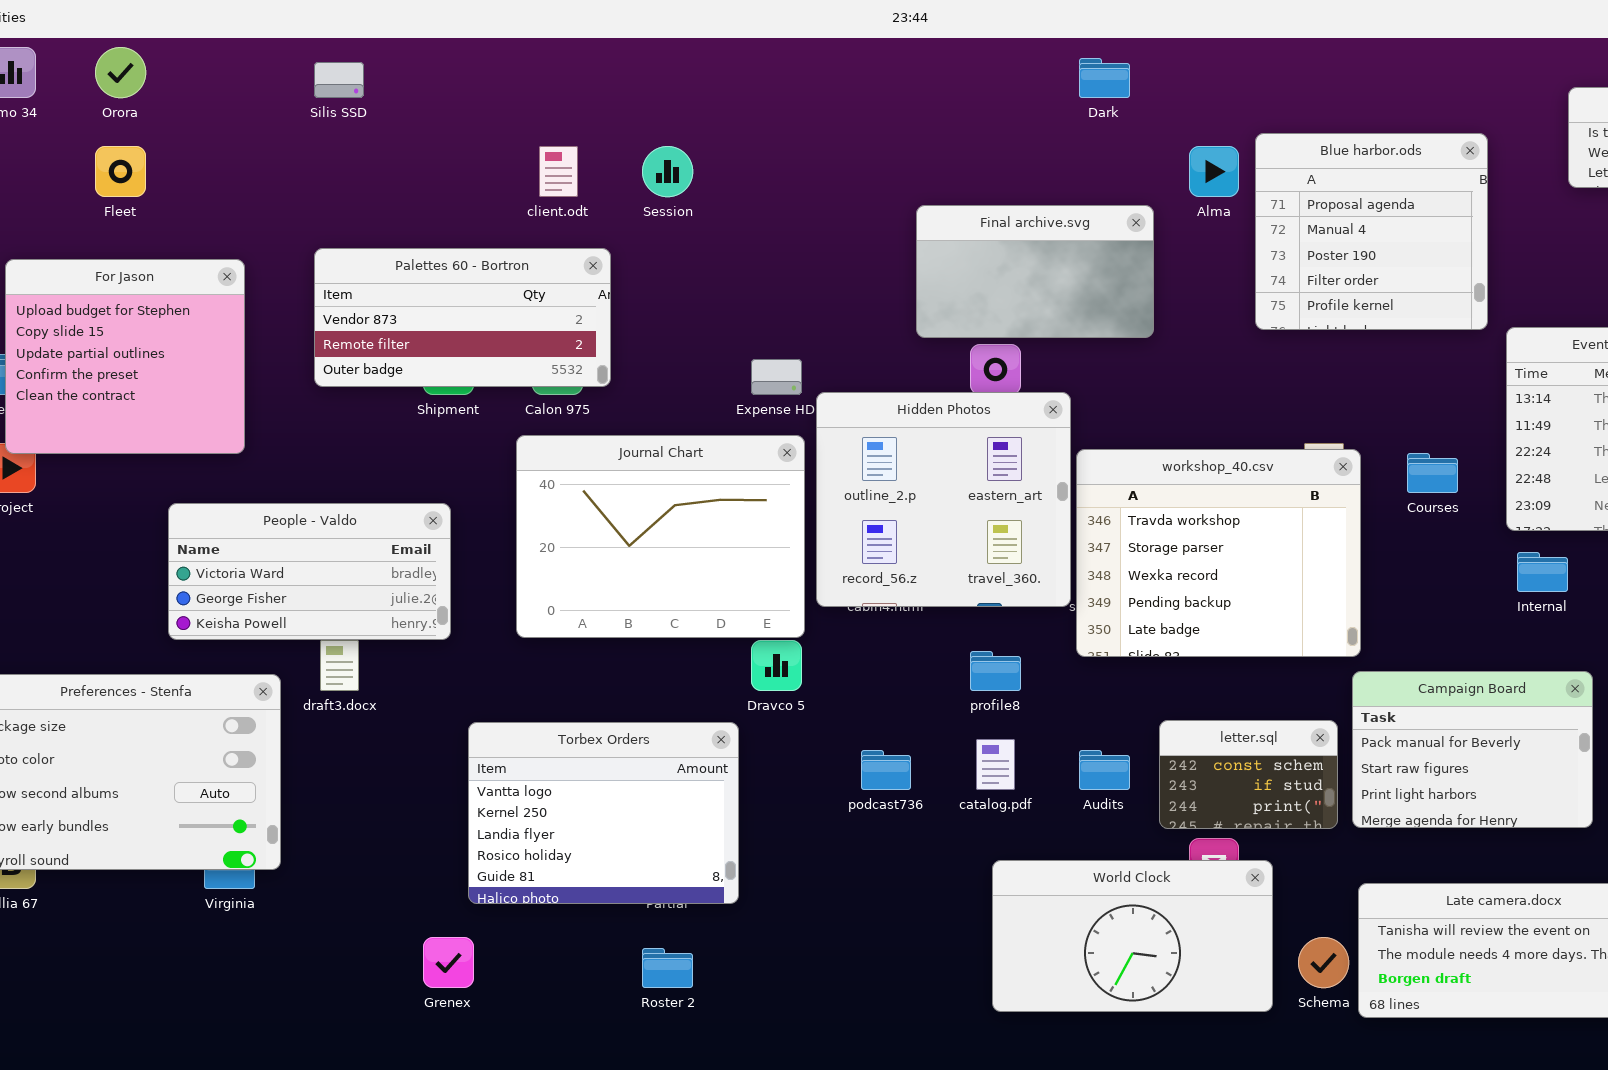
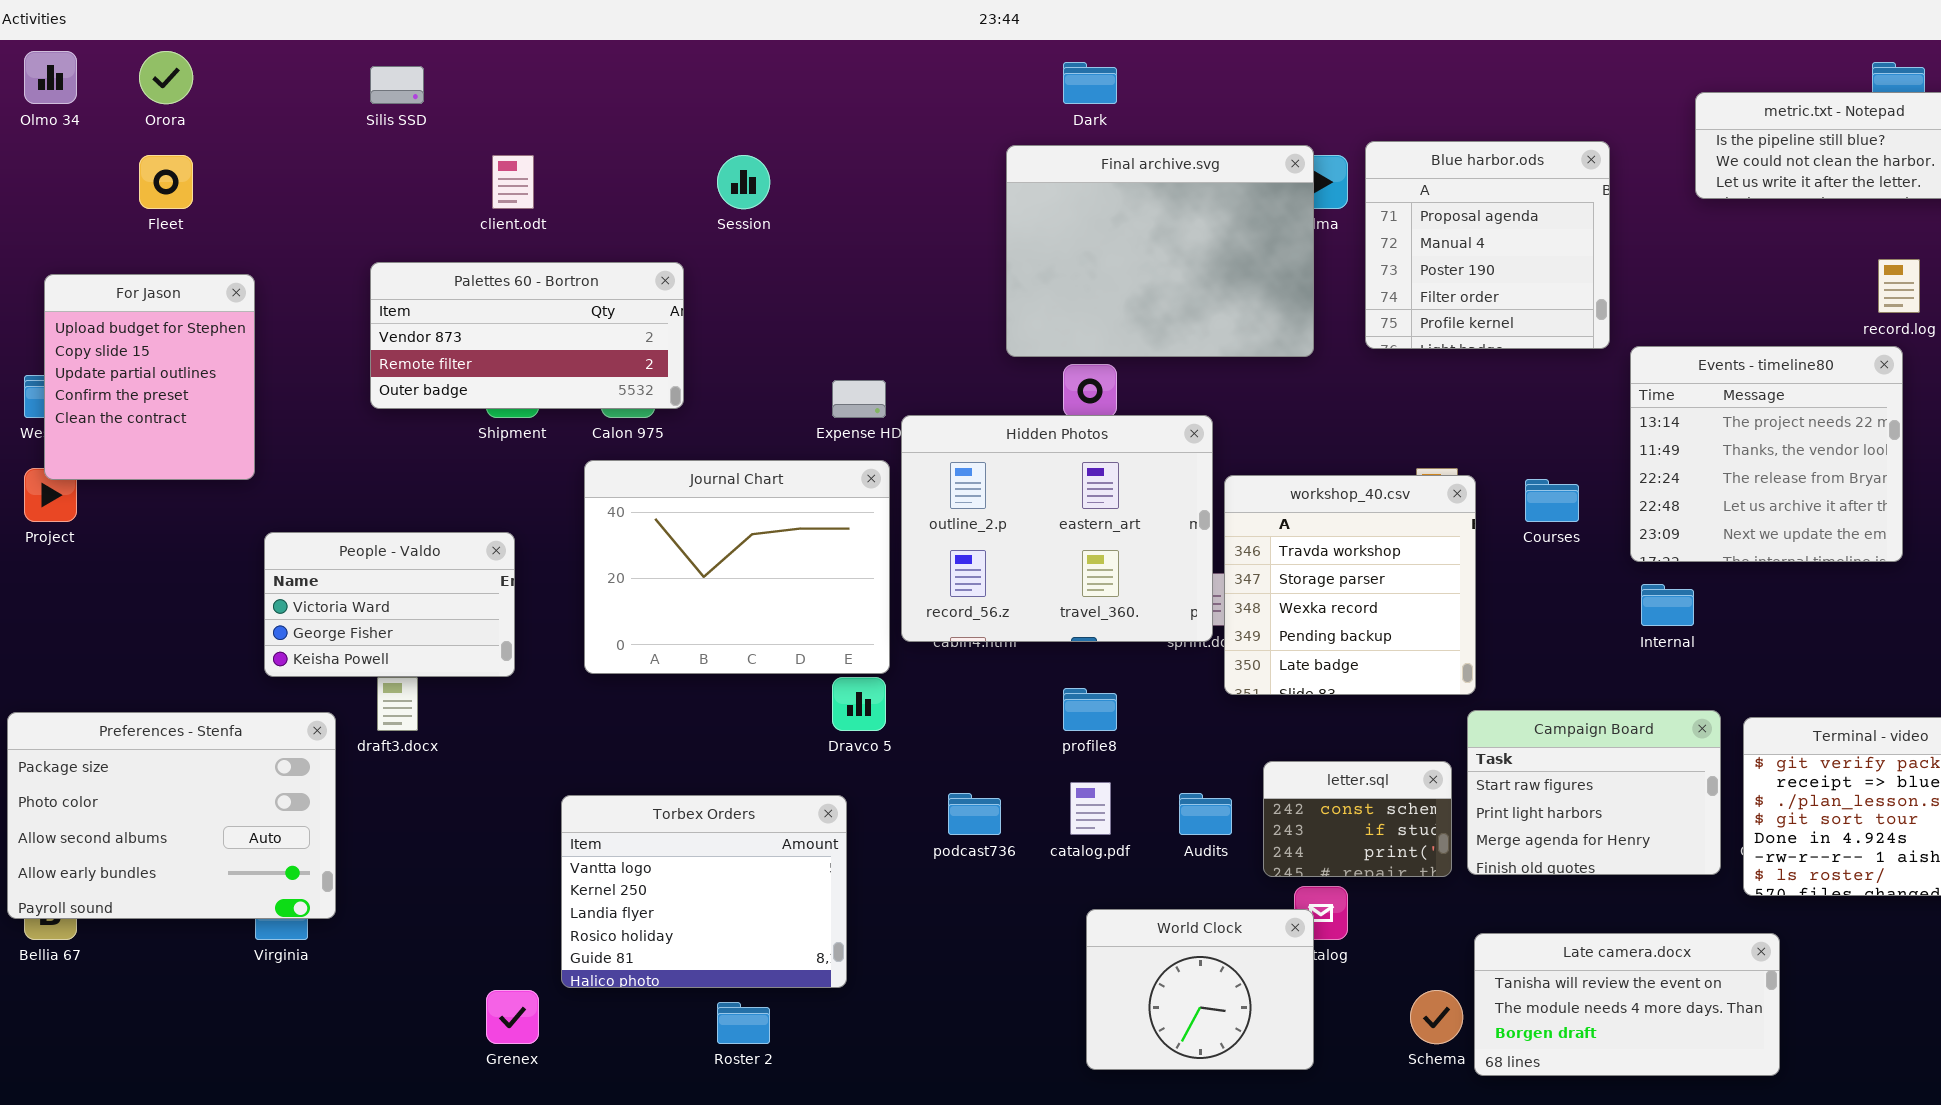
Dark: [1079,58,1130,98] -> [1063,62,1117,104], moved
client.odt: [539,146,578,197] -> [492,155,534,209], moved
Final archive.svg: [916,205,1154,338] -> [1006,145,1314,357], resized
For Jason: [5,259,245,454] -> [44,274,255,480], resized
Hidden Photos: [816,392,1071,607] -> [901,415,1213,642], resized
workshop_40.csv: [1076,449,1361,657] -> [1224,475,1476,695], resized
People - Valdo: [168,503,451,640] -> [264,532,515,677], resized
Campaign Board: [1352,671,1593,828] -> [1467,710,1721,875], scrolled down 1 row
Torbex Orders: [468,722,739,904] -> [561,795,847,988], moved
World Clock: [992,860,1273,1012] -> [1086,909,1314,1070], resized

